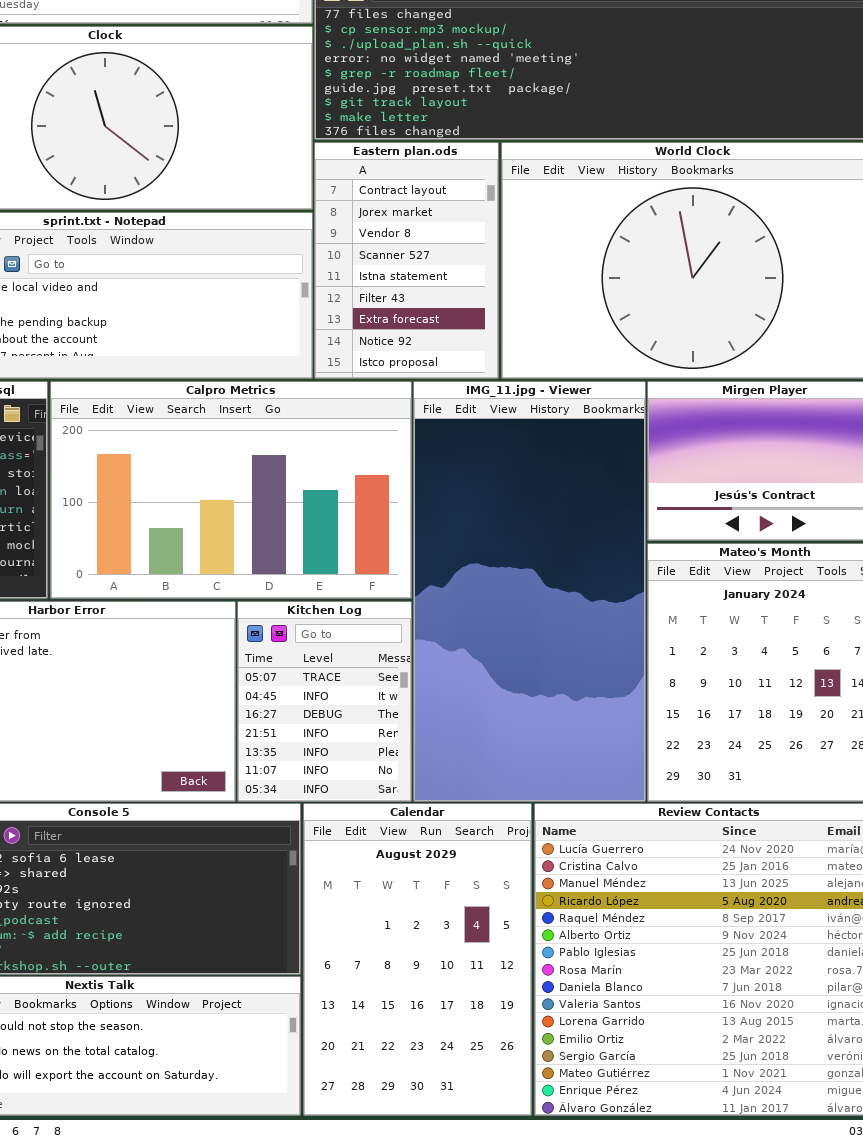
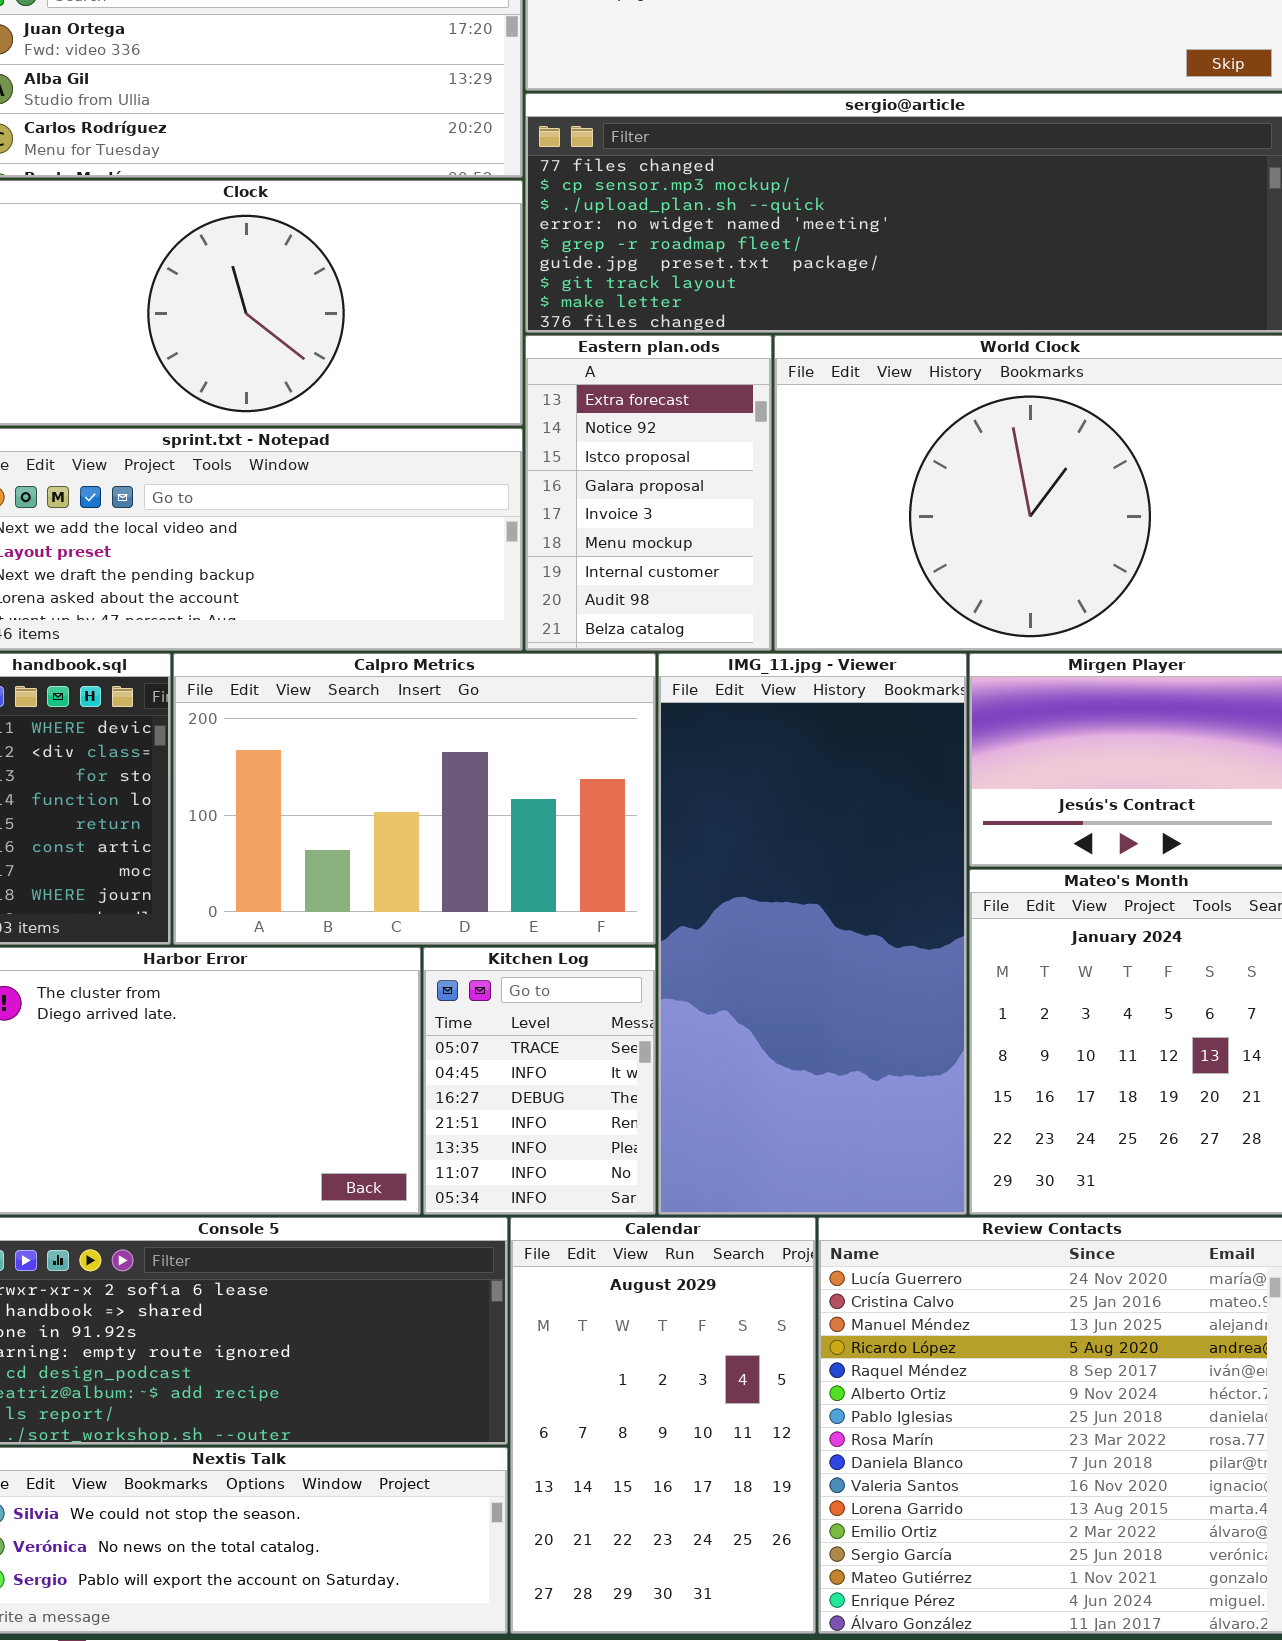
Eastern plan.ods: [314,142,499,379] -> [525,335,772,651], scrolled down 6 rows

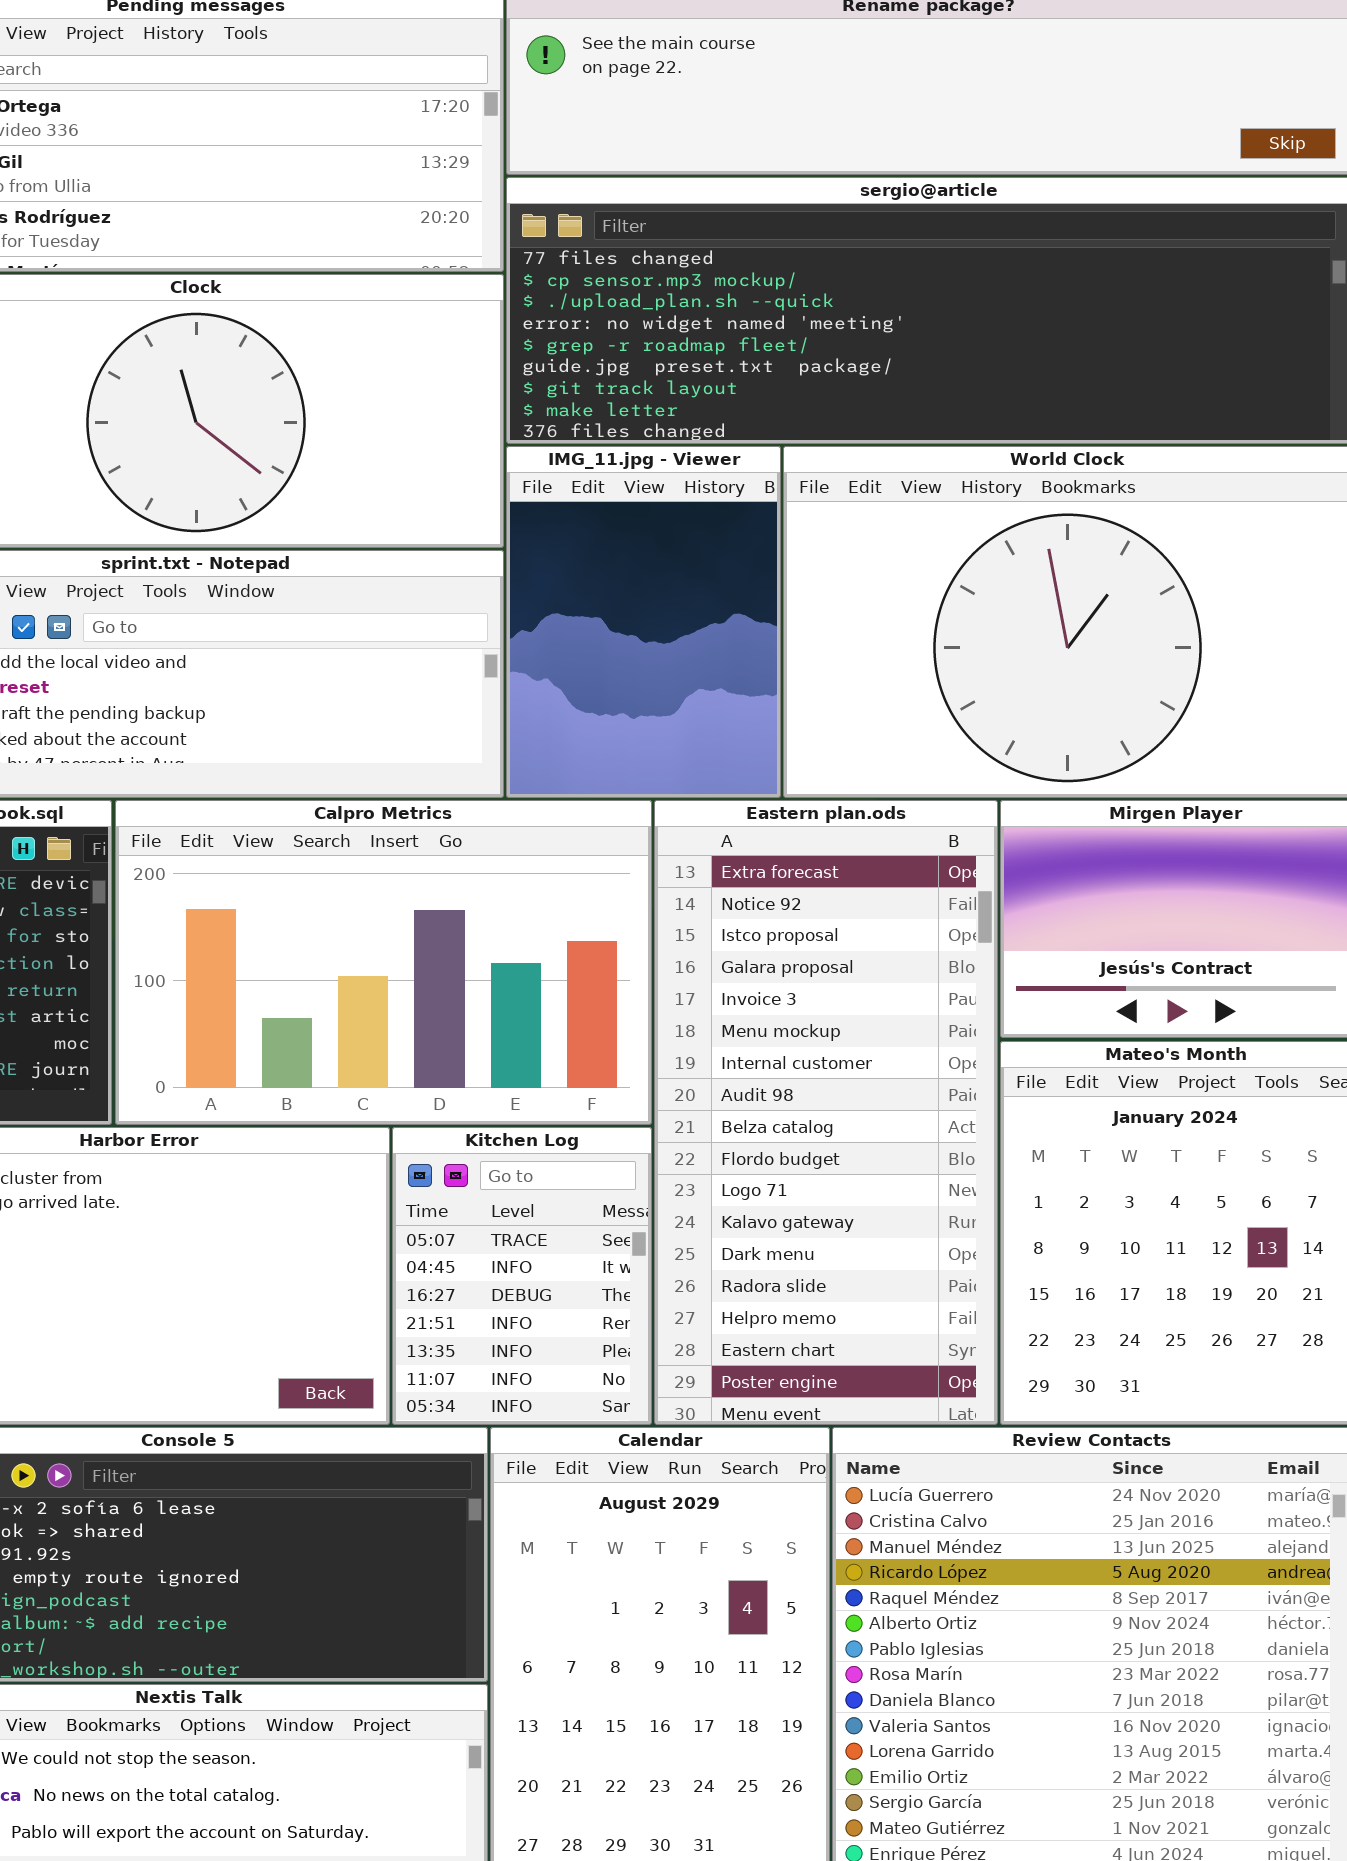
Eastern plan.ods: [525,335,772,651] -> [654,800,998,1425], moved, resized
IMG_11.jpg - Viewer: [658,653,967,1215] -> [506,446,781,798], moved, resized

